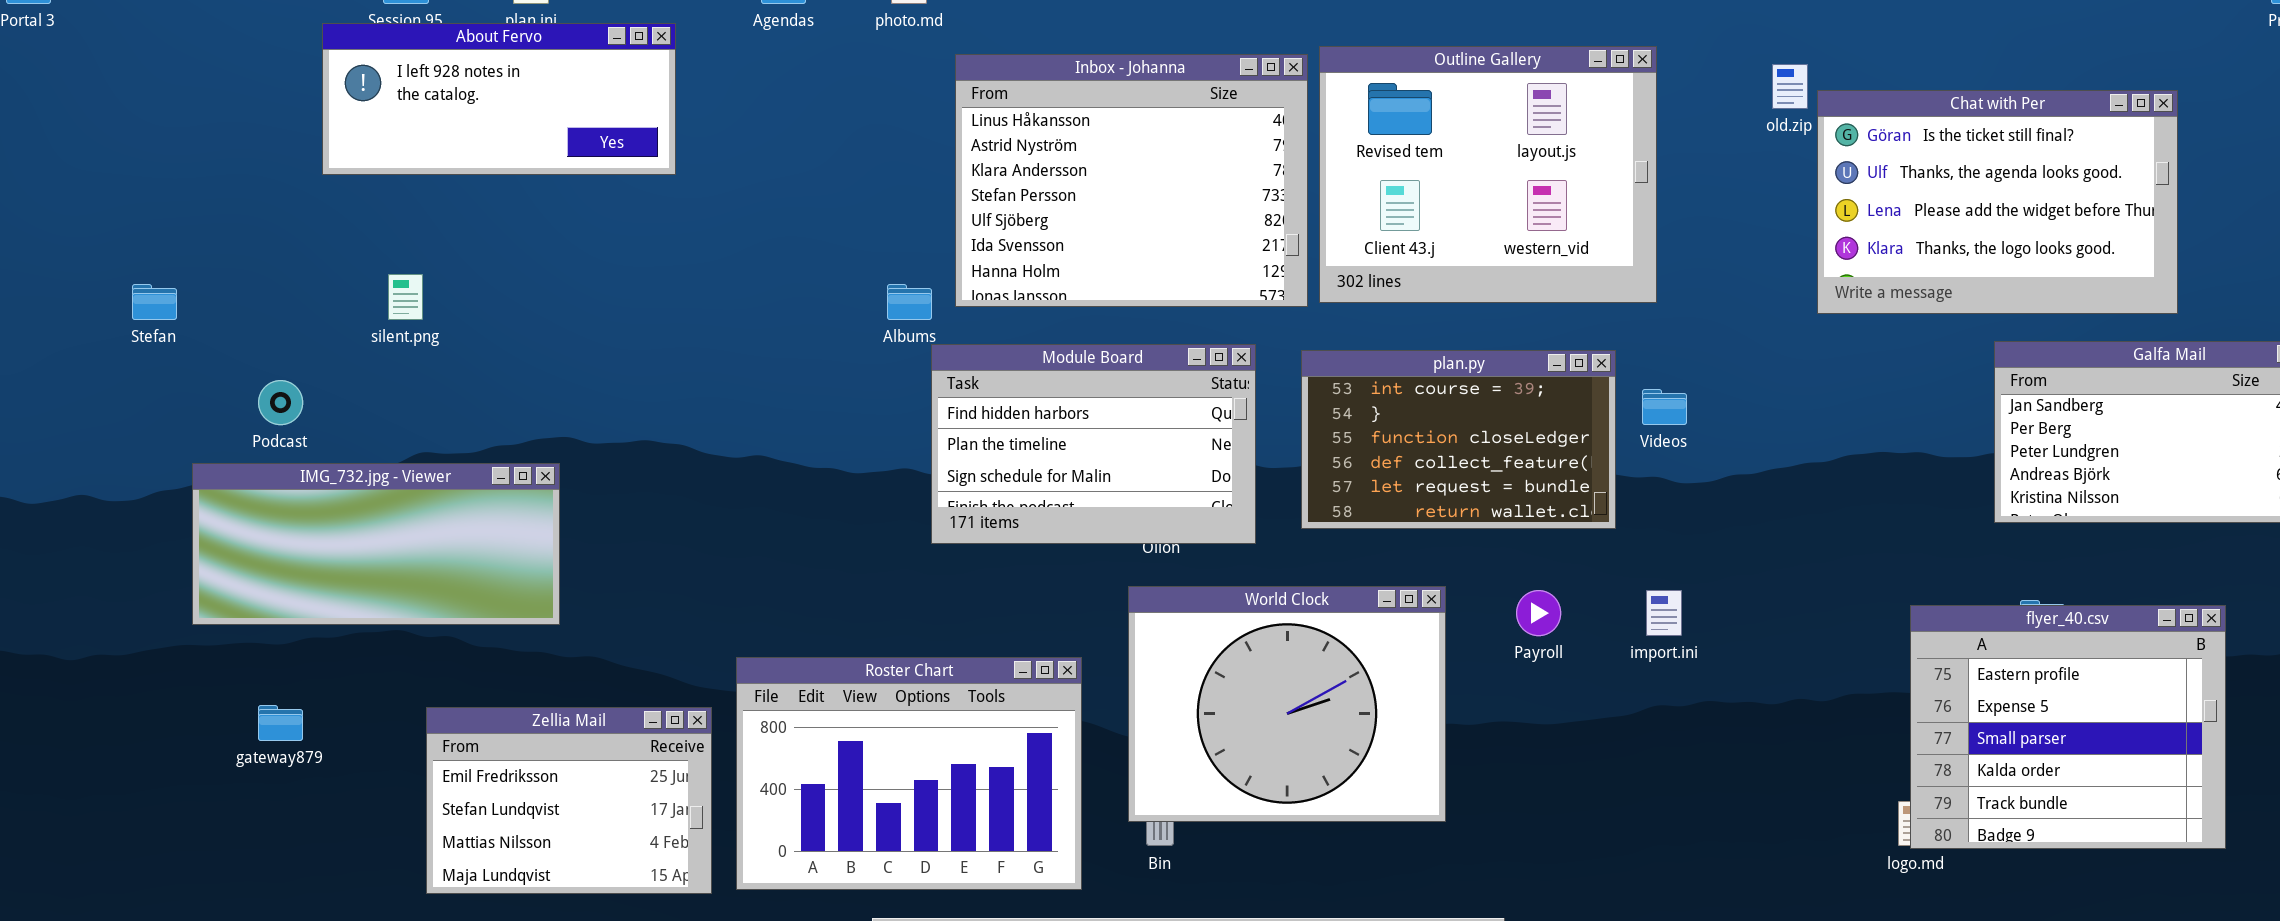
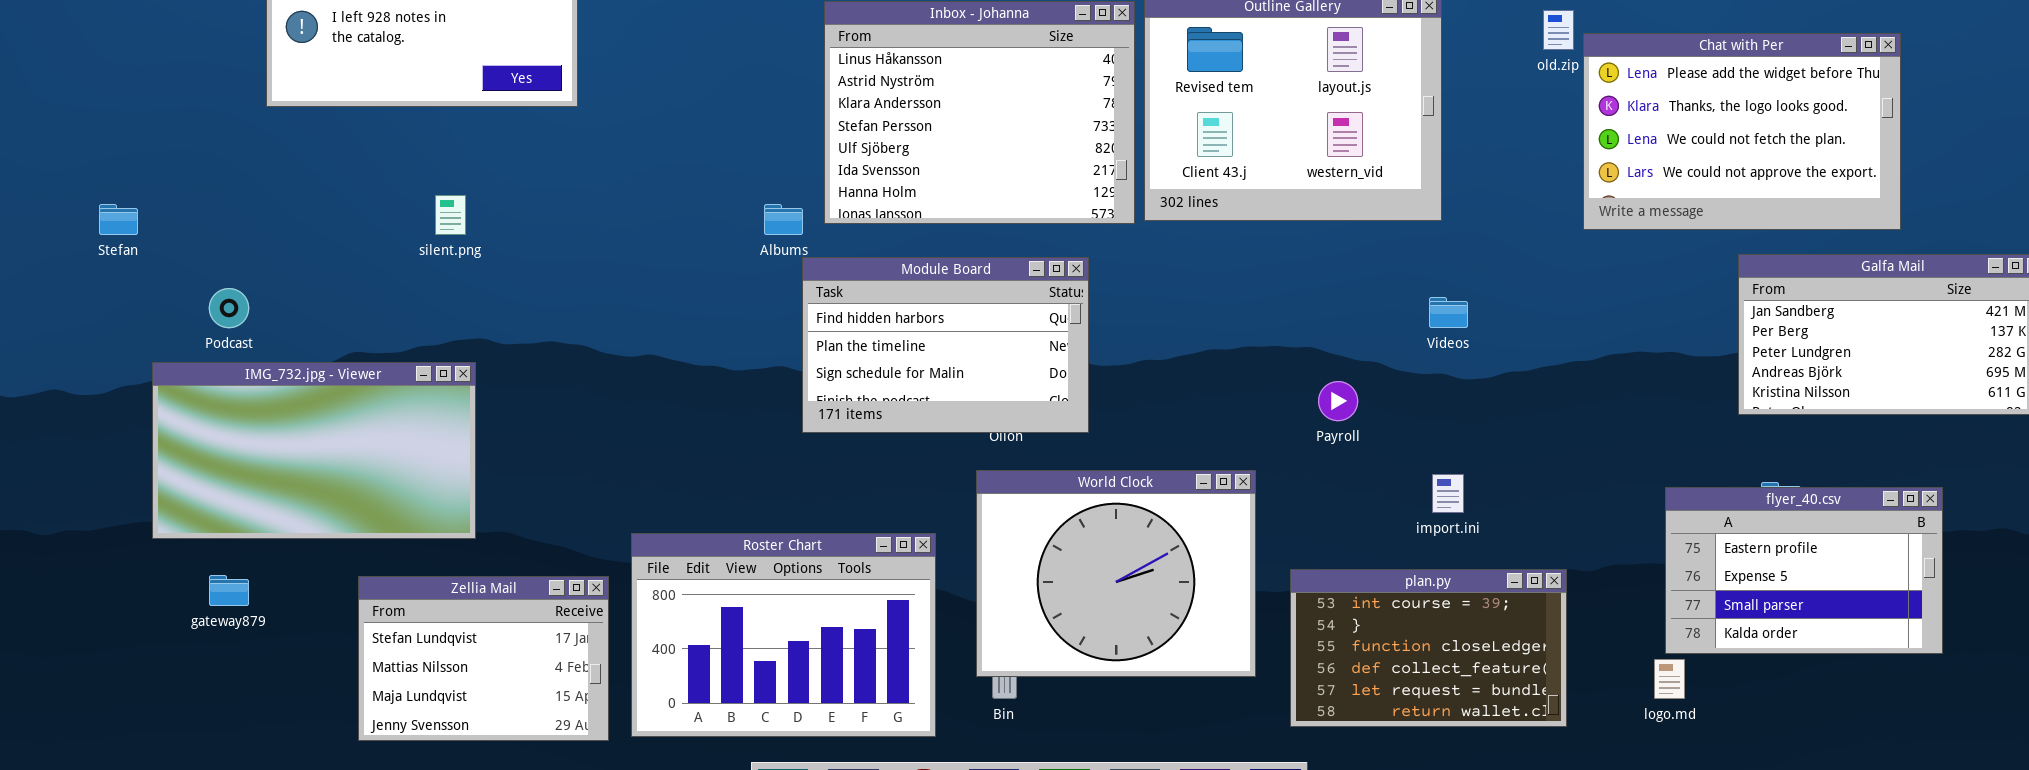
Chat with Per: [1817,90,2178,314] -> [1583,33,1901,230], scrolled down 2 rows
silent.png: [388,274,423,320] -> [435,195,466,235], moved
plan.py: [1301,350,1616,529] -> [1290,569,1567,727], moved
IMG_732.jpg - Viewer: [192,463,560,625] -> [152,362,476,539], resized
Payroll: [1516,590,1561,636] -> [1318,381,1358,421], moved
flyer_40.csv: [1910,605,2226,849] -> [1665,487,1943,654], resized
Zellia Mail: [426,707,712,894] -> [358,576,609,741], scrolled down 1 row

